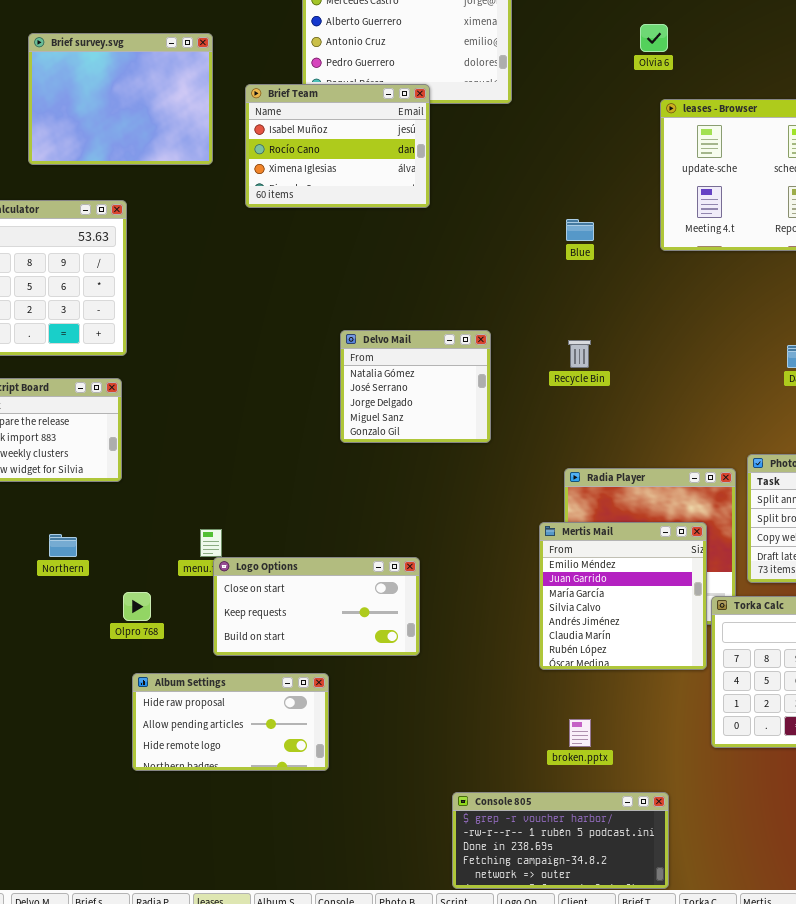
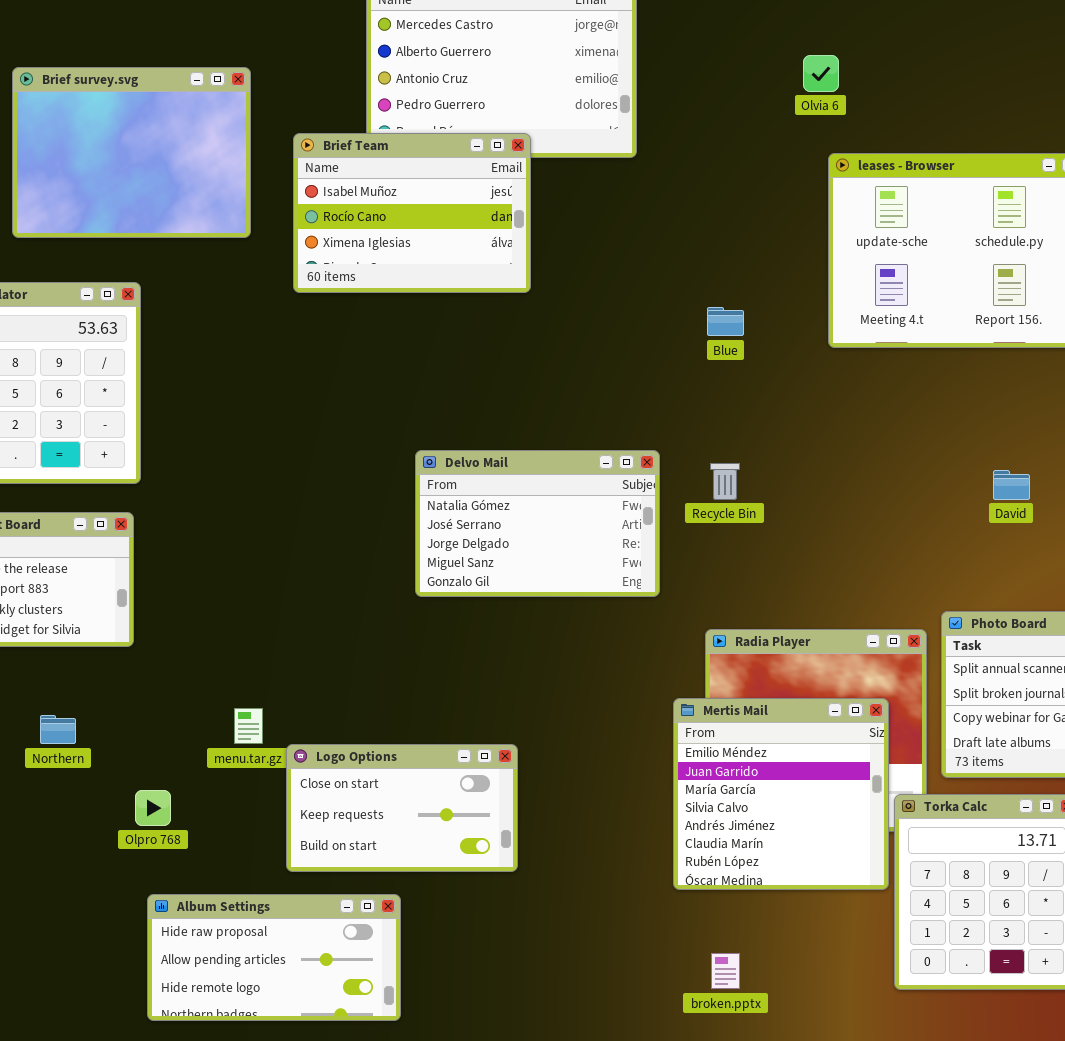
Delvo Mail: [340,330,491,443] -> [415,450,660,597], resized
Logo Options: [213,557,420,656] -> [286,744,518,872], resized

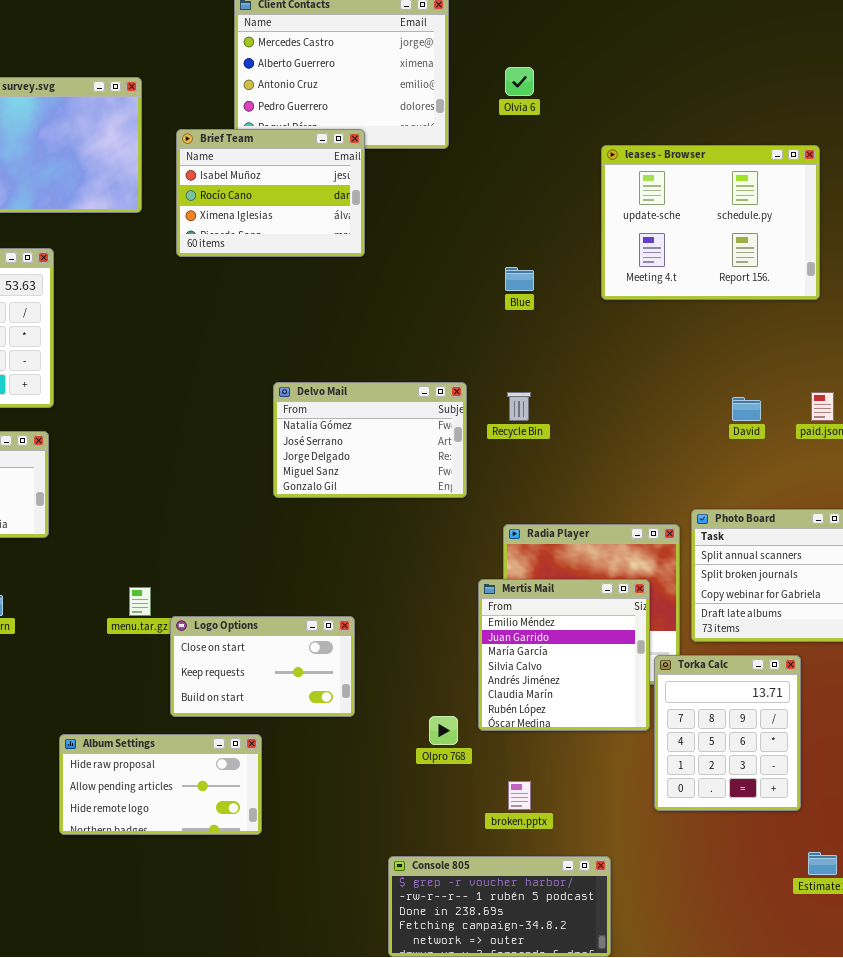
Olvia 6: [803,55,839,92] -> [505,67,534,96], moved
Olpro 768: [135,790,171,826] -> [429,716,458,745], moved

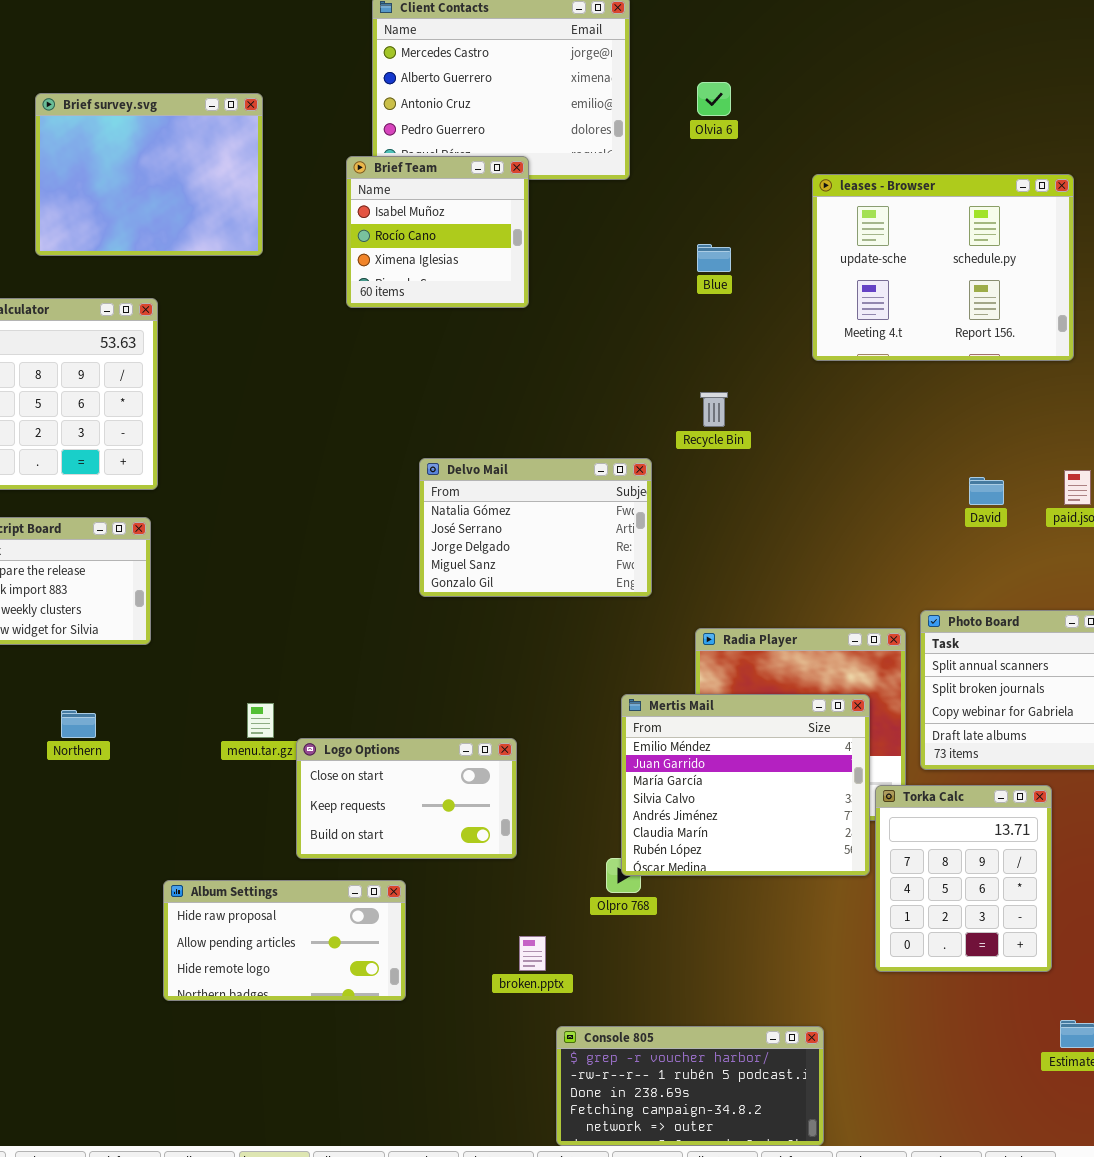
Brief Team: [176,129,365,257] -> [346,156,529,308], resized
Blue: [505,267,534,291] -> [697,244,731,272], moved
Recycle Bin: [507,392,531,421] -> [700,392,728,427], moved
Mertis Mail: [478,579,650,731] -> [621,694,870,876], resized
broken.pptx: [508,781,531,810] -> [519,936,546,971], moved

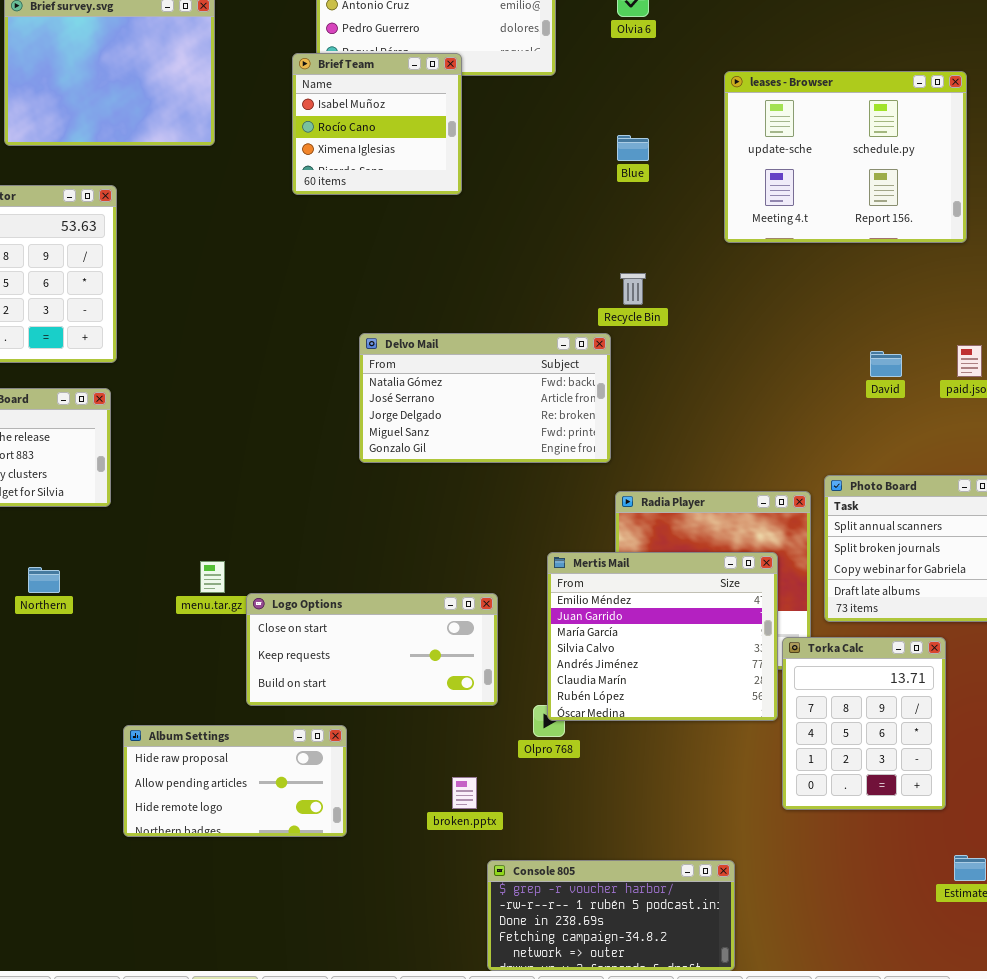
Delvo Mail: [419,458,652,597] -> [359,333,611,463], resized
Logo Options: [296,738,517,859] -> [246,593,498,706], resized

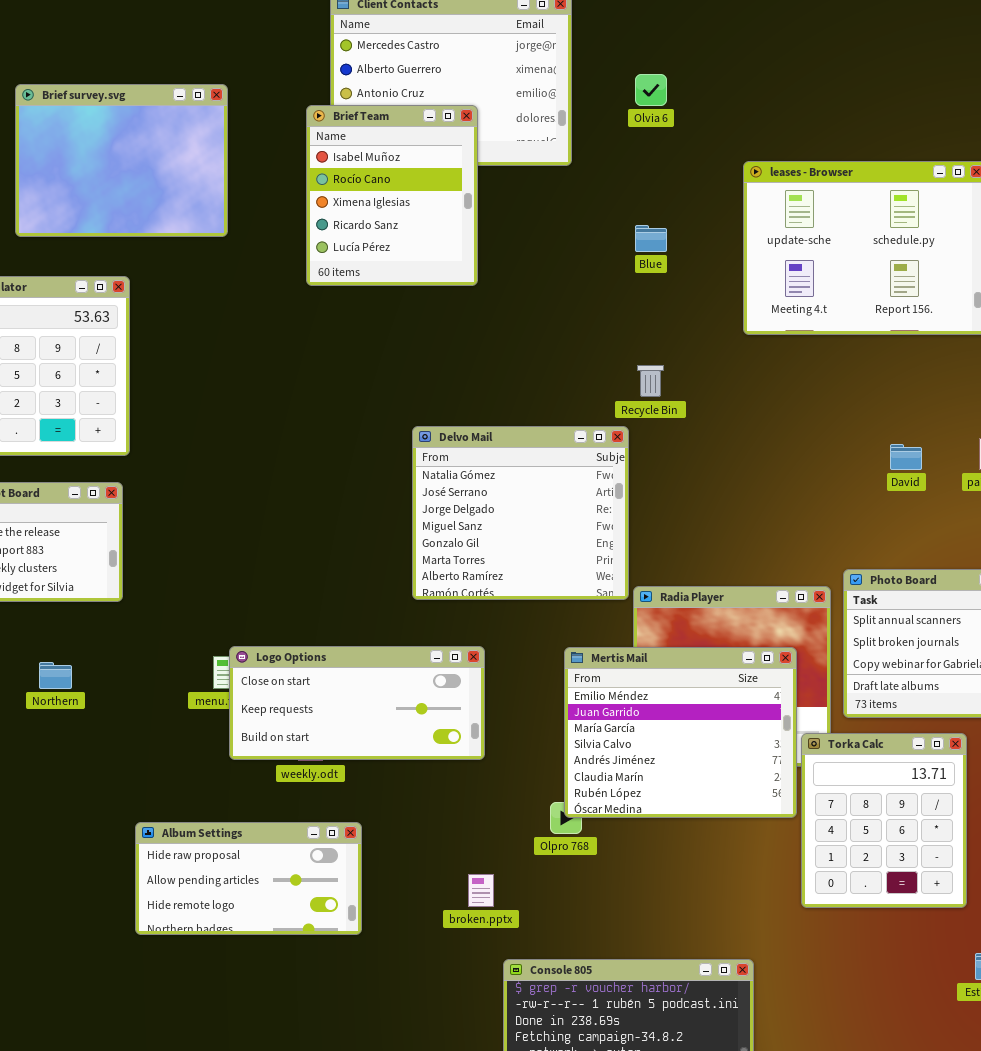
Brief Team: [292,53,462,195] -> [306,105,478,286], resized
Delvo Mail: [359,333,611,463] -> [412,426,629,600], resized
Logo Options: [246,593,498,706] -> [229,646,485,760], moved

